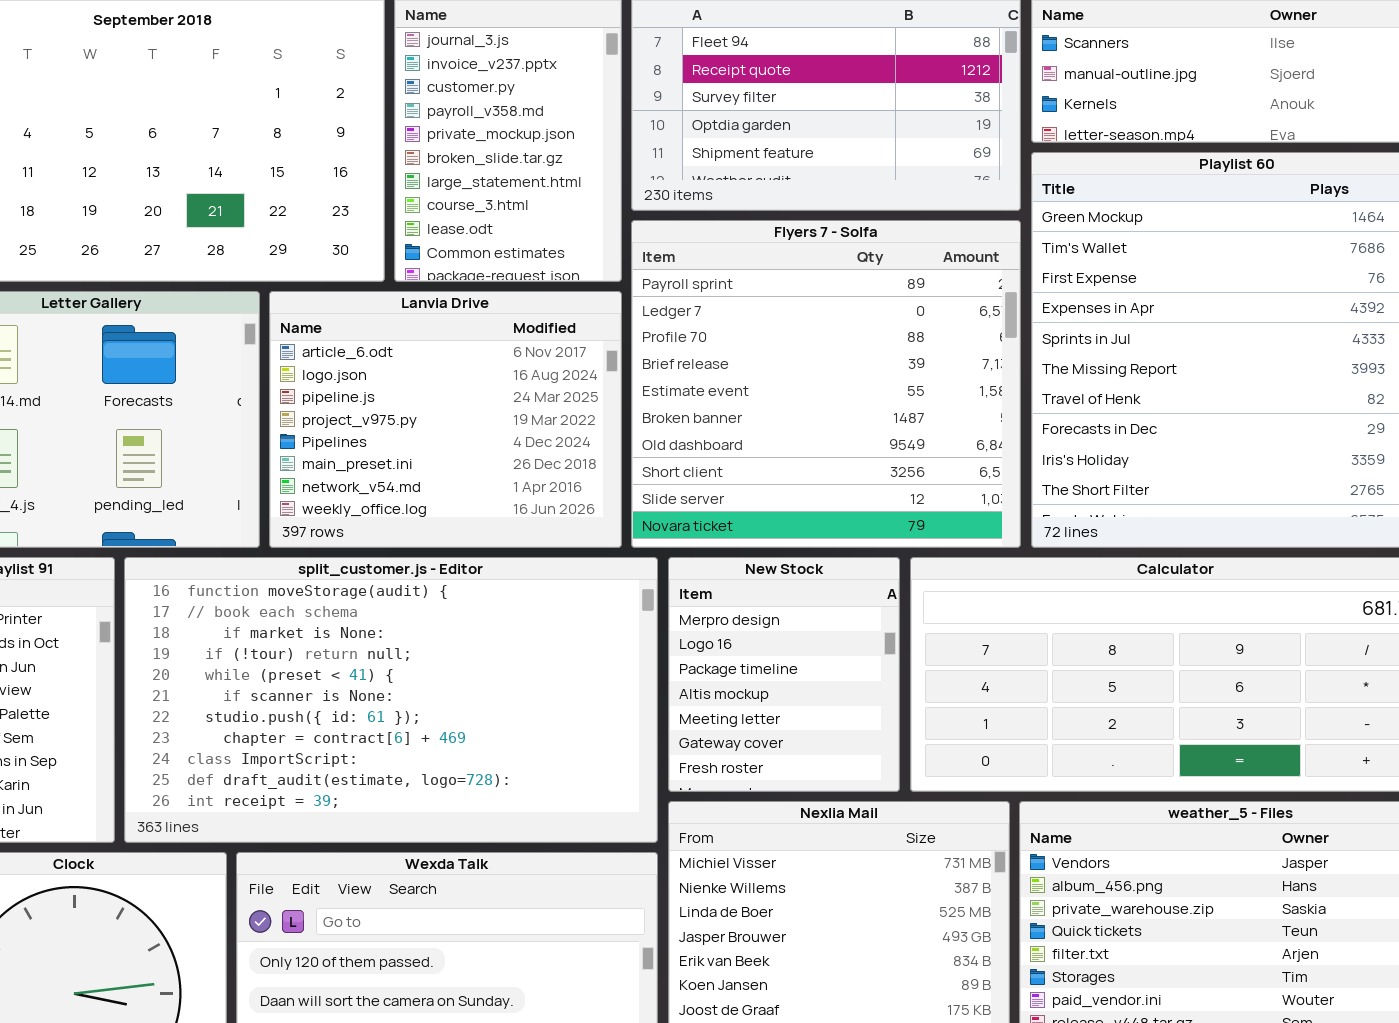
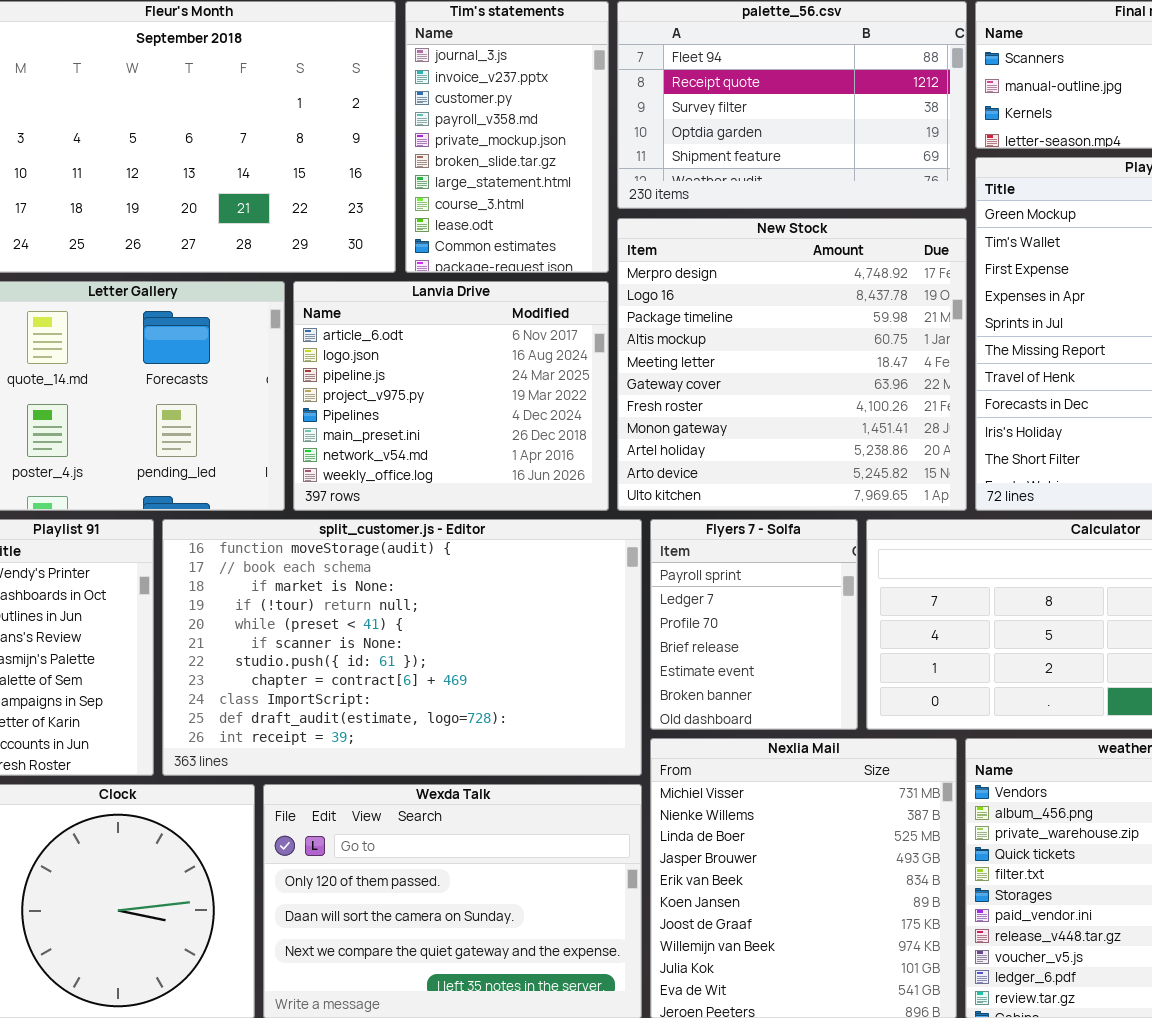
Flyers 7 - Solfa: [631,220,1021,548] -> [650,519,858,730], moved, resized
New Stock: [668,557,900,792] -> [617,218,967,511], moved, resized

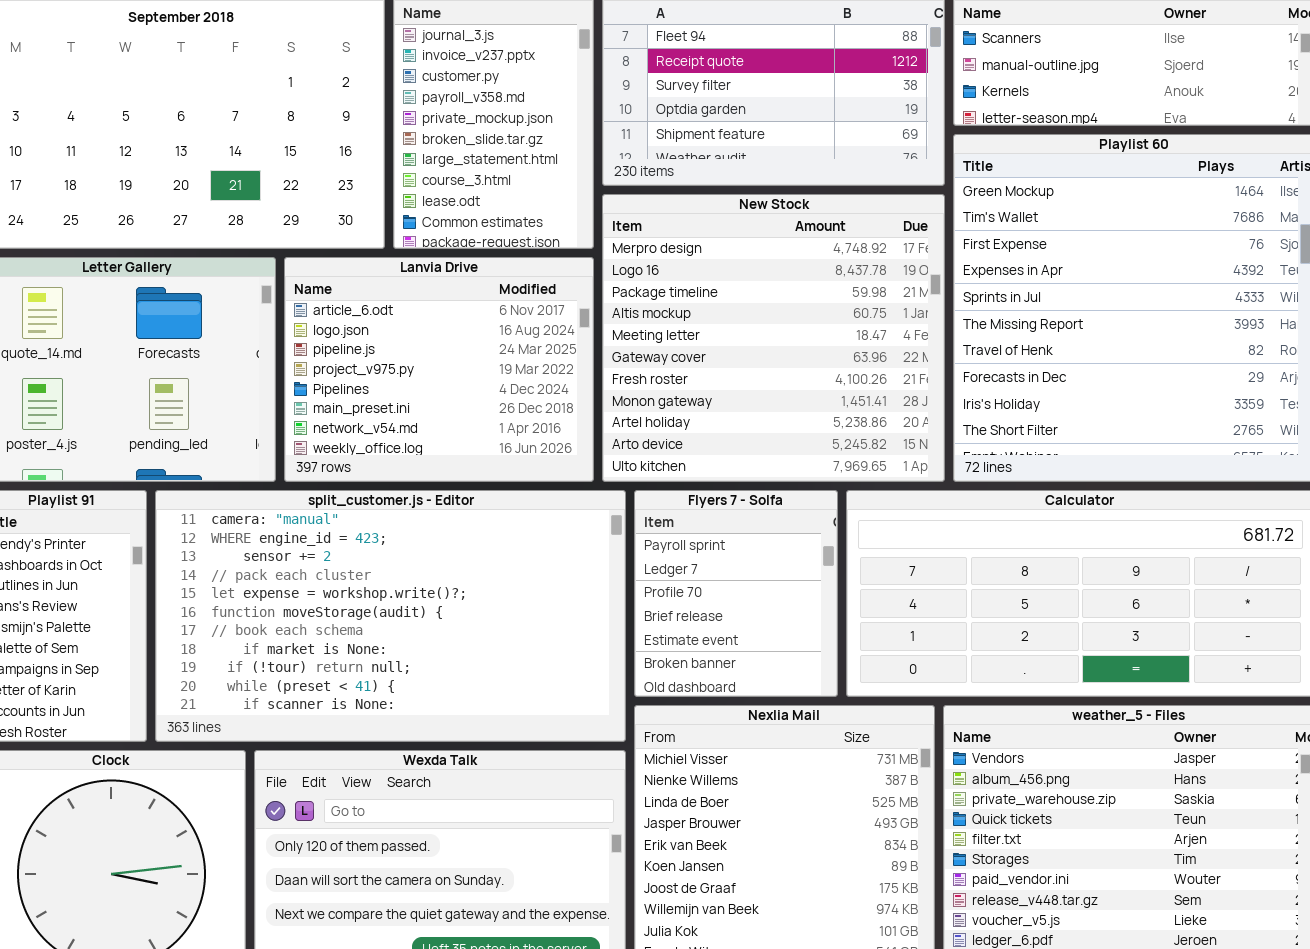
split_customer.js - Editor: [162,519,642,776] -> [155,490,626,742], scrolled up 5 rows

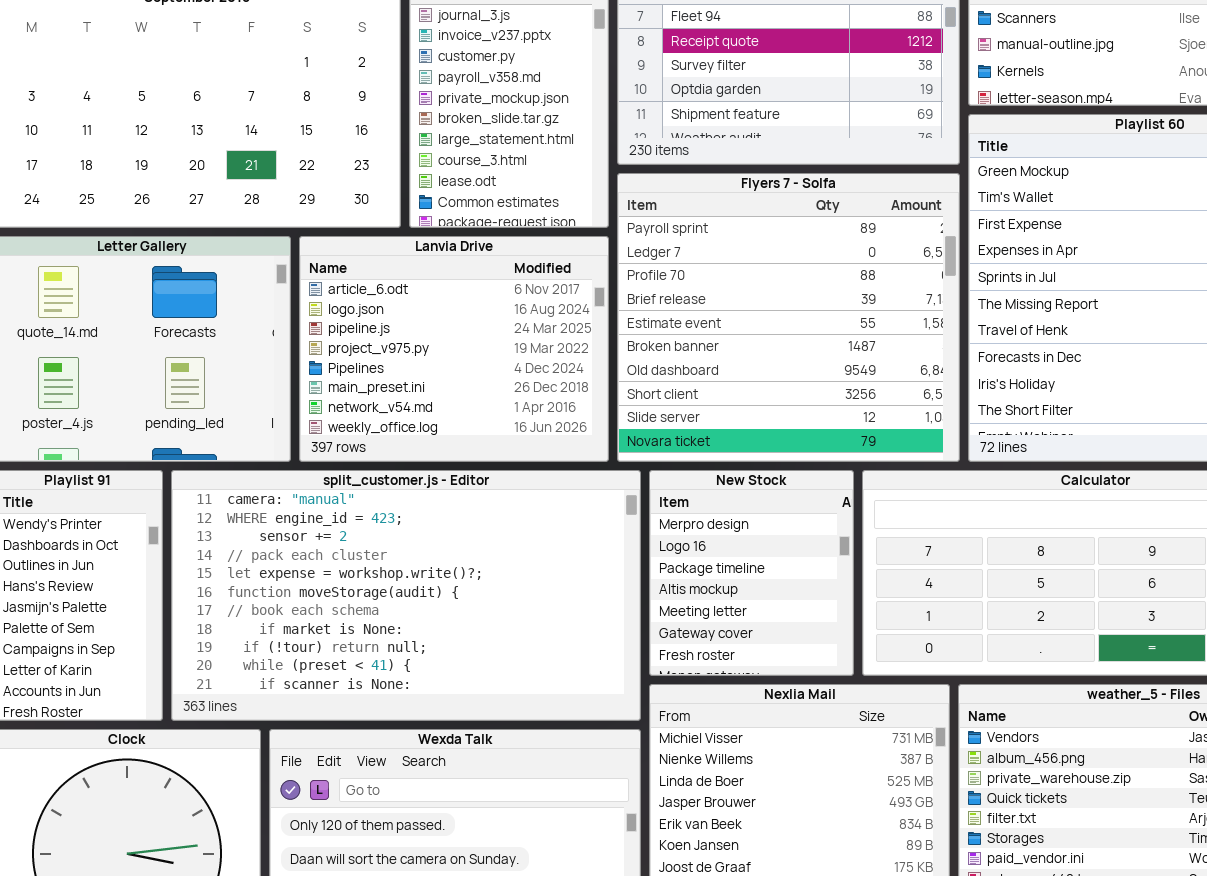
New Stock: [602,194,945,482] -> [649,470,854,676], moved, resized
Flyers 7 - Solfa: [634,490,838,697] -> [617,173,960,462], moved, resized

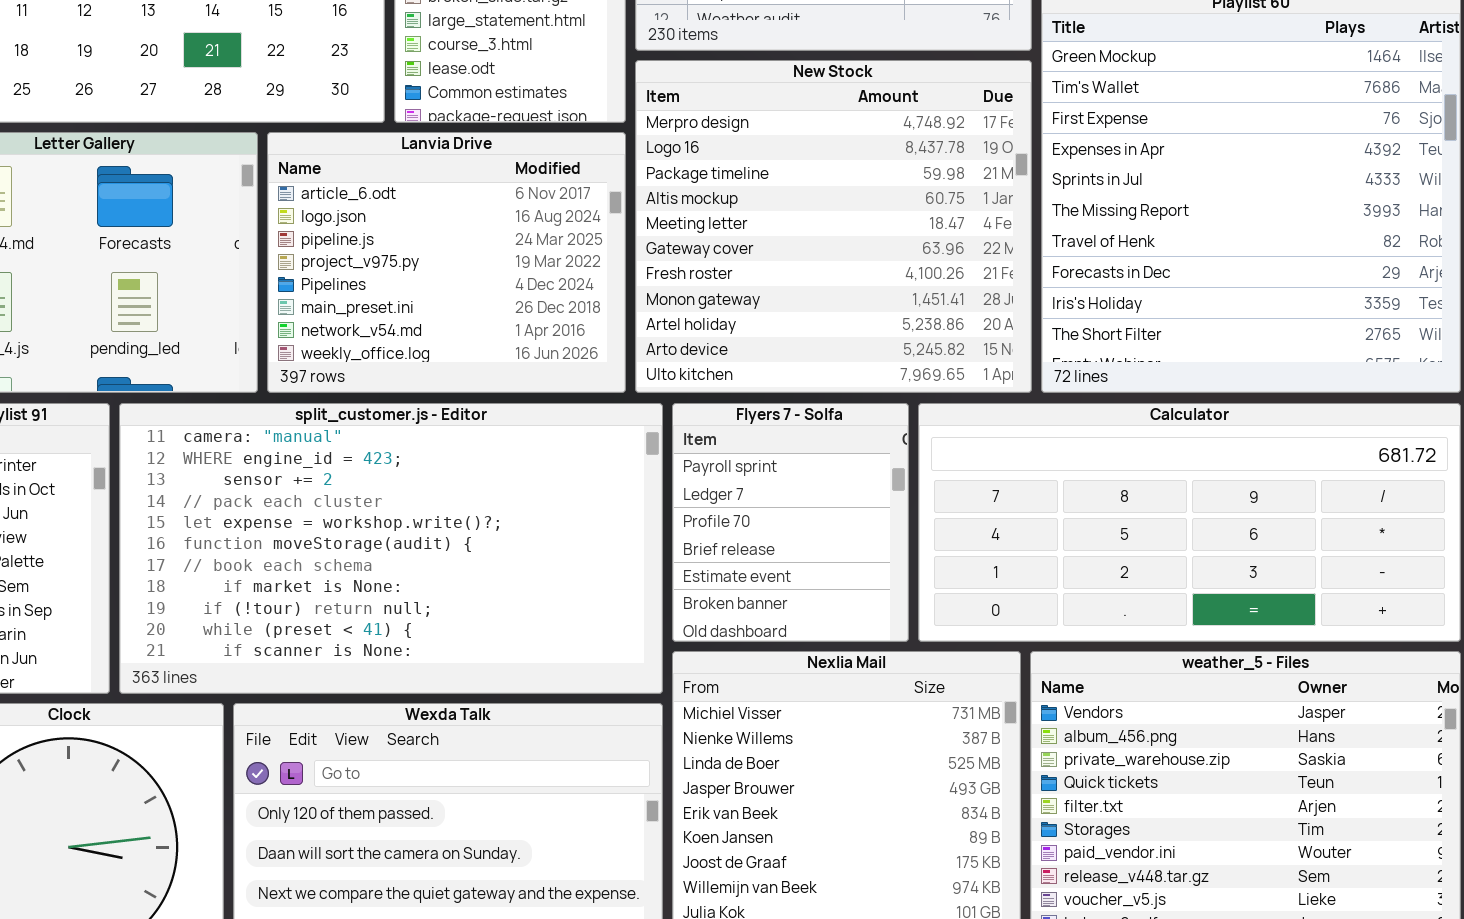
Flyers 7 - Solfa: [617,173,960,462] -> [672,403,909,642], moved, resized
New Stock: [649,470,854,676] -> [635,60,1032,393], moved, resized

